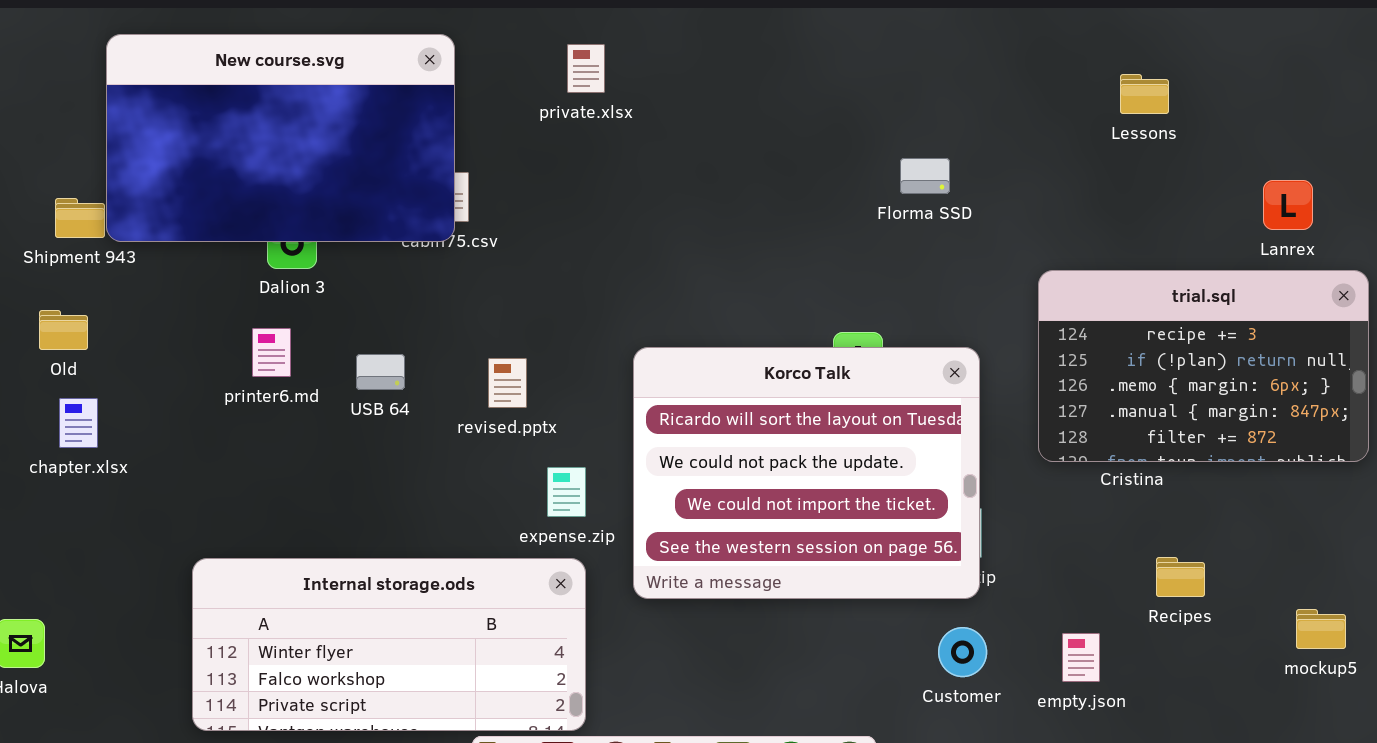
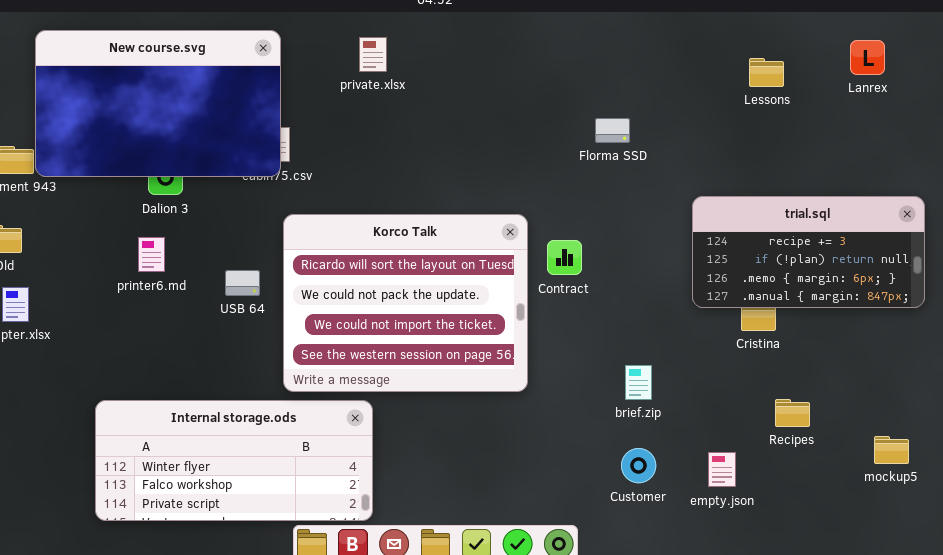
Lanrex: [1263,180,1313,230] -> [850,40,885,75], moved
trial.sql: [1038,270,1369,462] -> [692,196,925,308], resized
Korco Talk: [633,347,980,599] -> [283,214,528,392], moved
USB 64: [356,354,405,390] -> [225,270,260,296], moved

